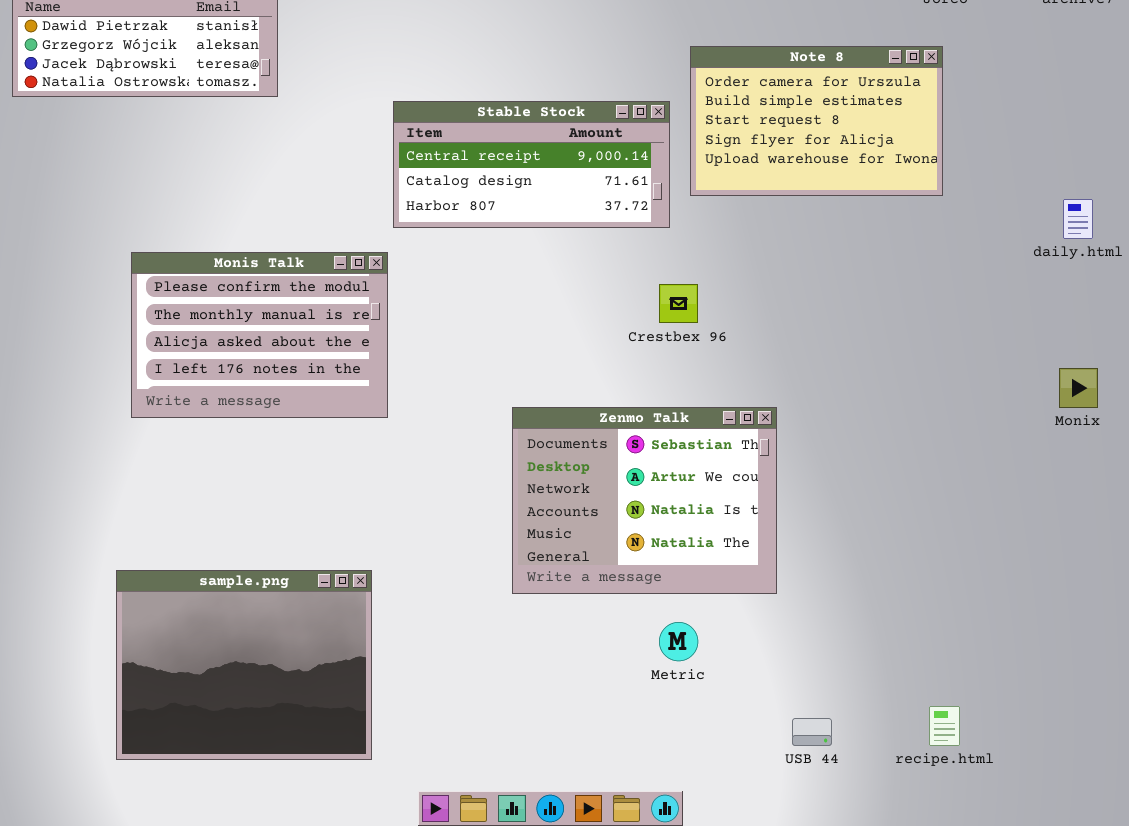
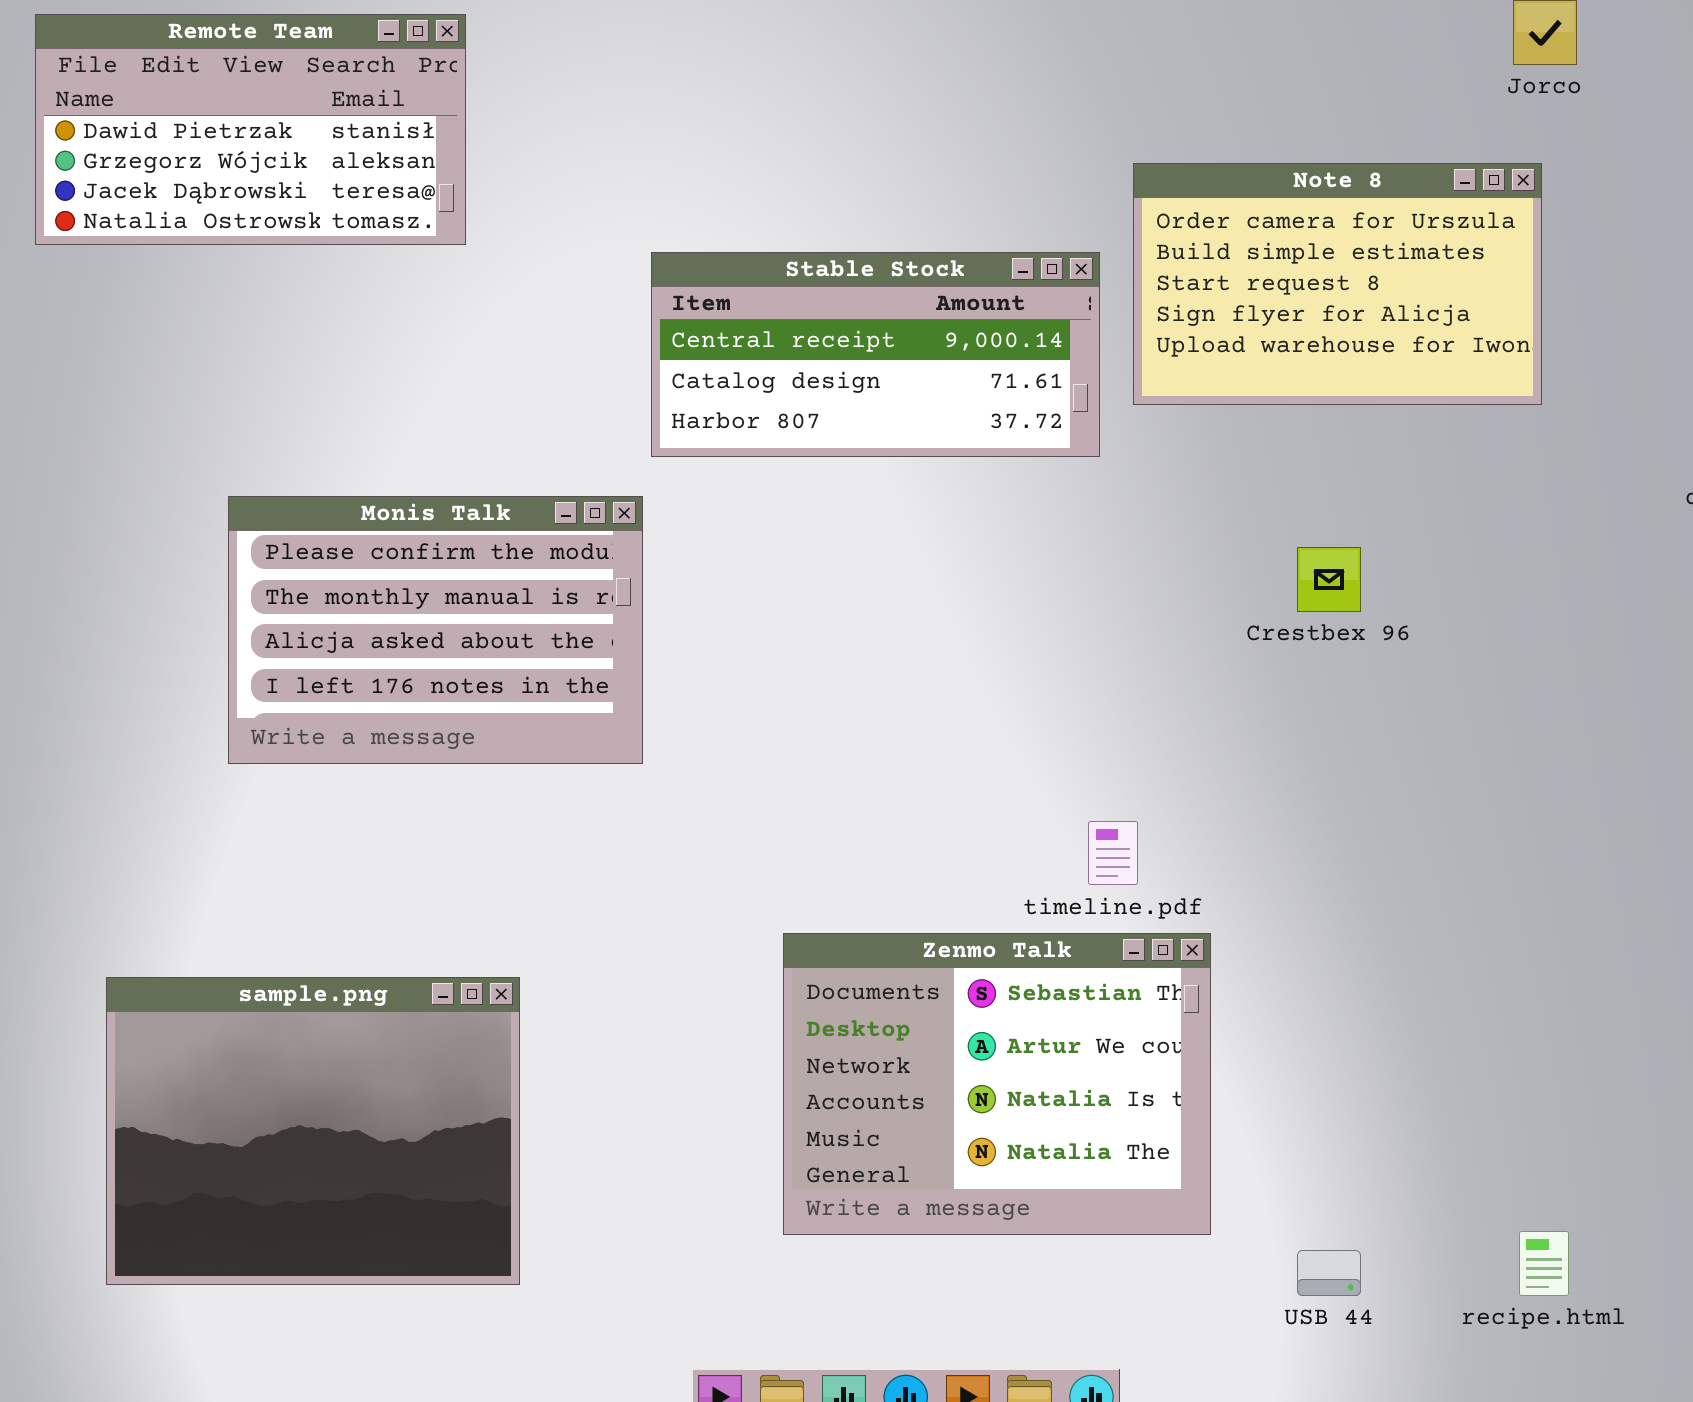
Crestbex 96: [659,284,698,323] -> [1297,547,1361,612], moved
Zenmo Talk: [512,407,777,594] -> [783,933,1211,1235], moved
sample.png: [116,570,372,760] -> [106,977,520,1285], moved

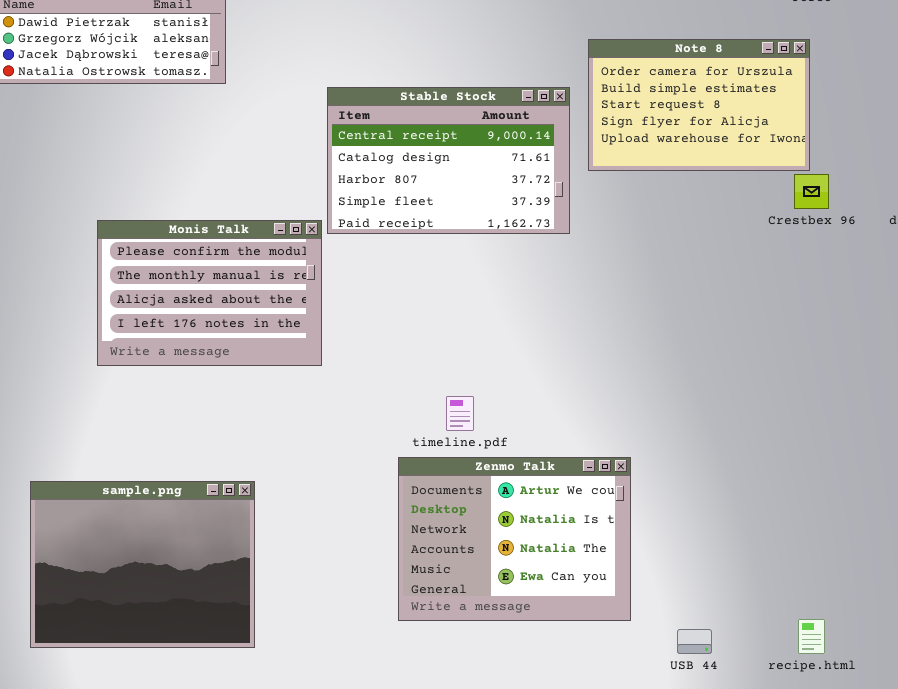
Stable Stock: [651,252,1100,457] -> [327,87,570,234], resized
Crestbex 96: [1297,547,1361,612] -> [794,174,829,209], moved
timeline.pdf: [1088,821,1138,885] -> [446,396,474,431], moved
Zenmo Talk: [783,933,1211,1235] -> [398,457,631,621], scrolled down 1 row

